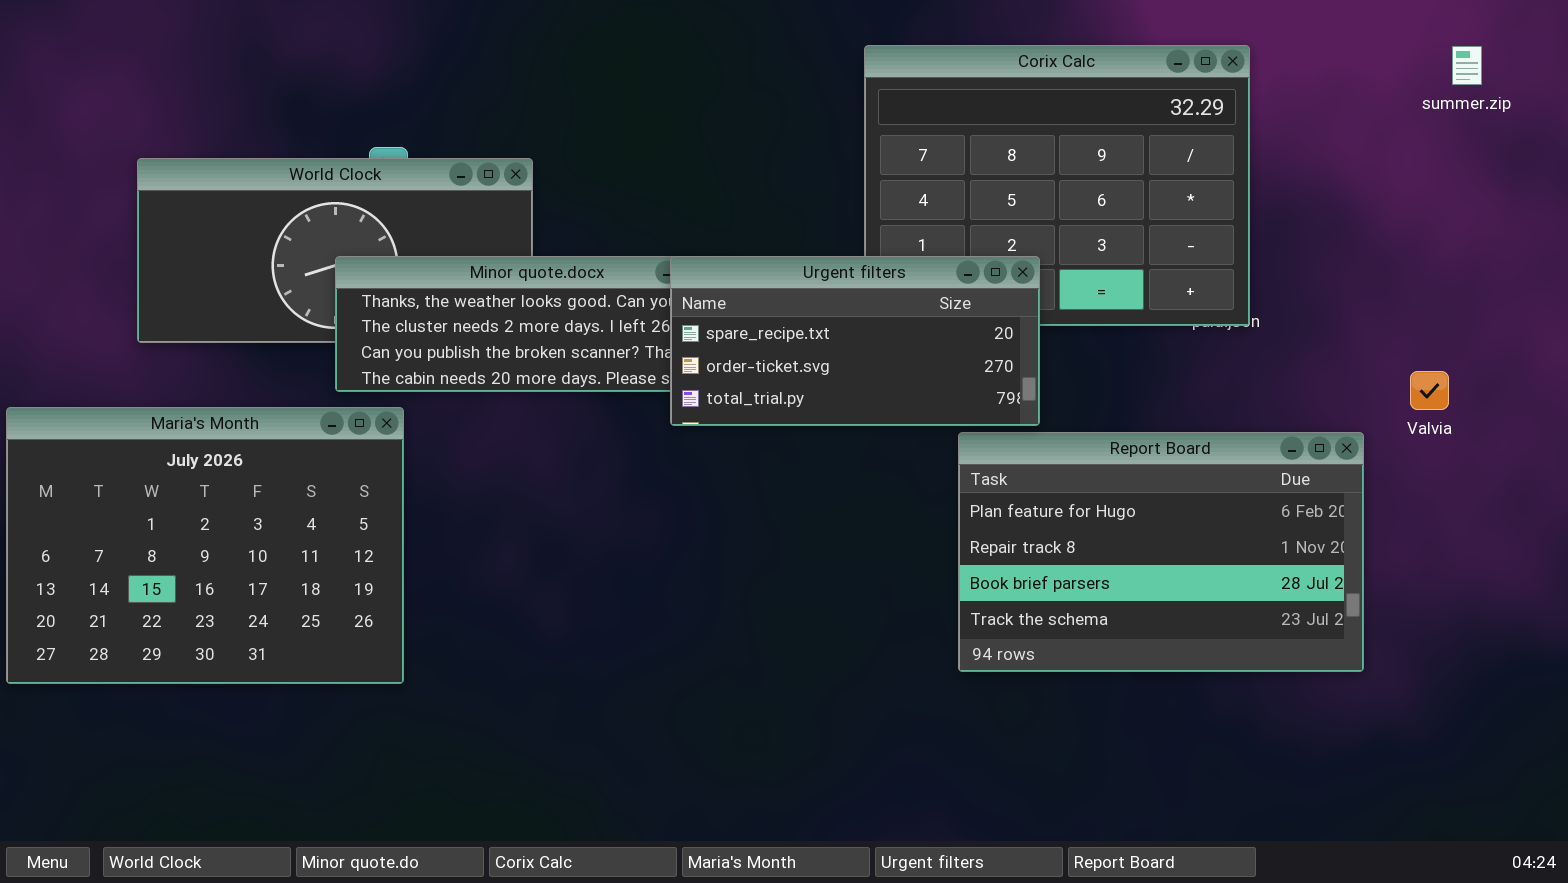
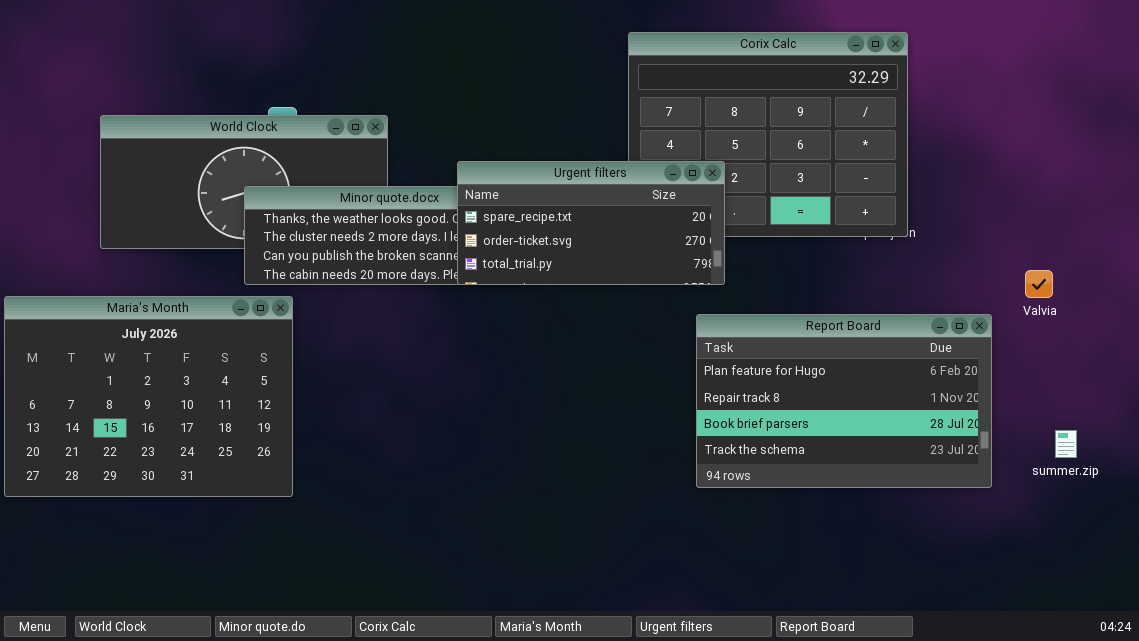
summer.zip: [1452,46,1482,85] -> [1055,430,1077,458], moved
Urgent filters: [670,256,1040,426] -> [457,161,725,285], moved

